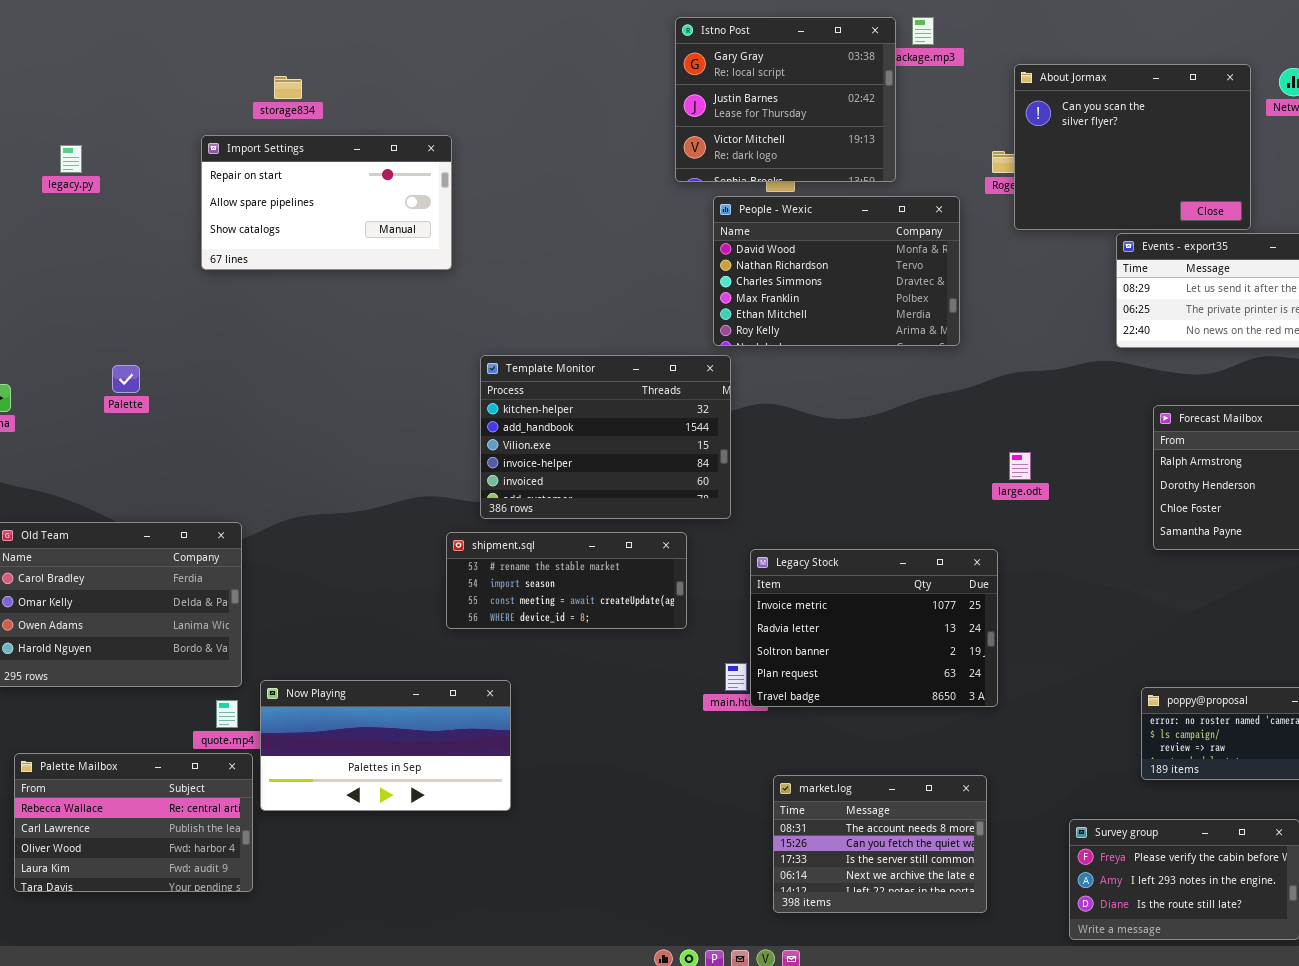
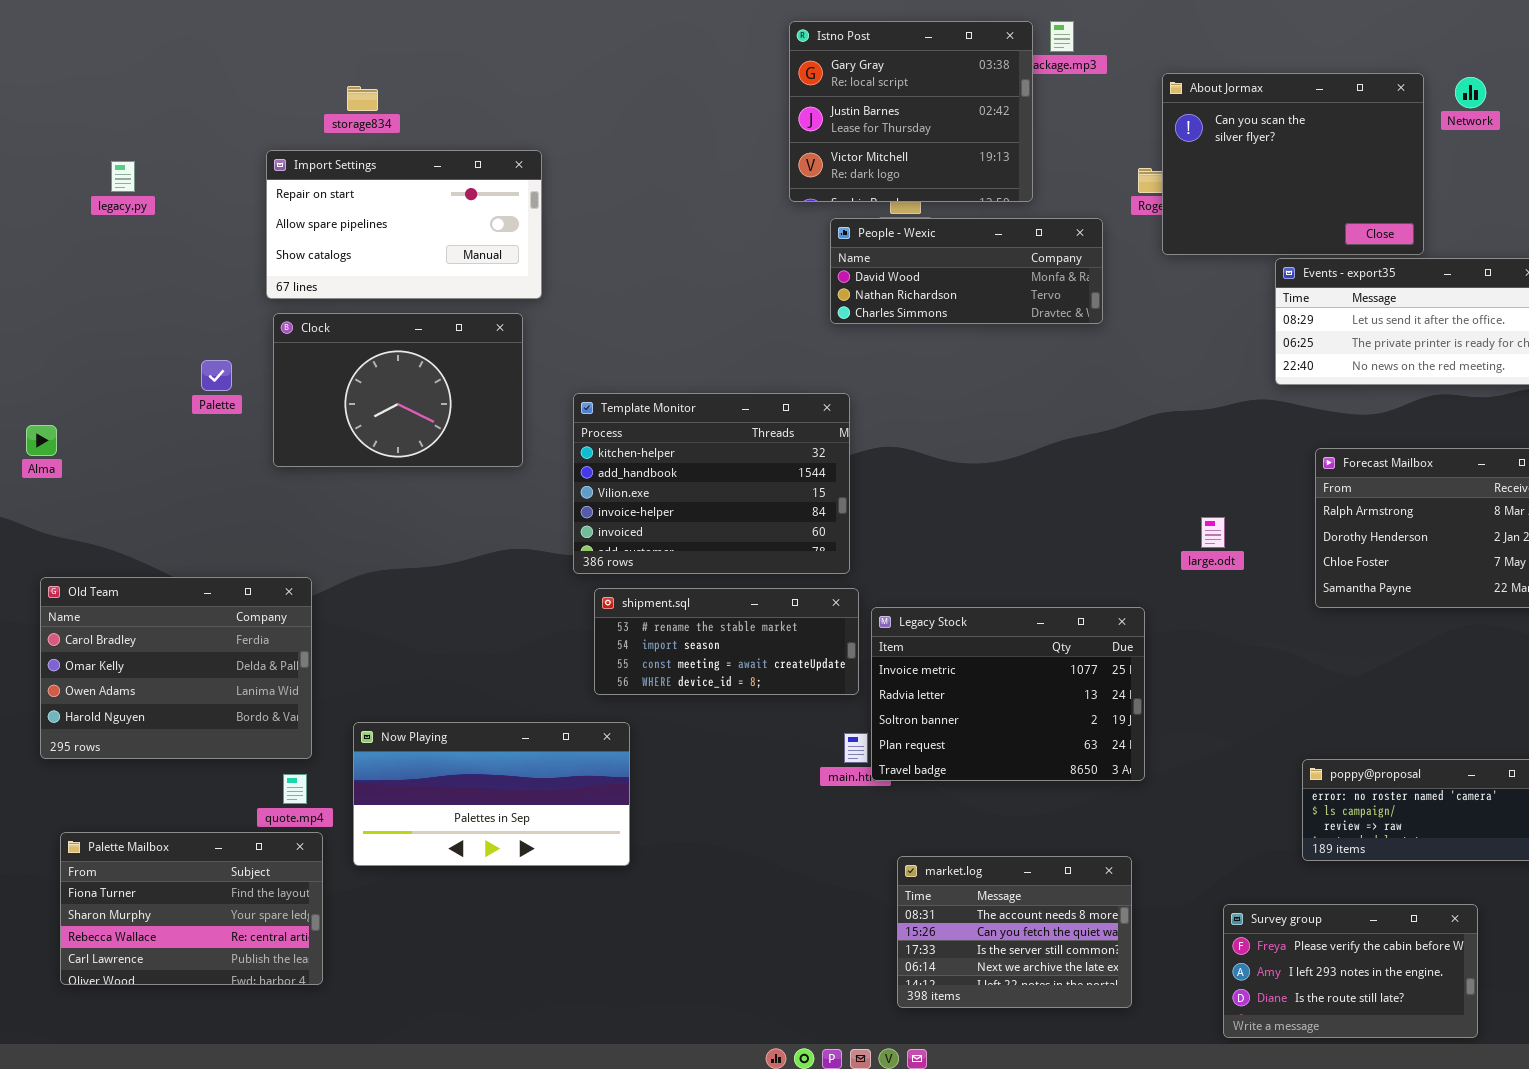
People - Wexic: [713,196,960,346] -> [830,218,1103,324], resized
Clock: none -> [273,313,523,467], opened
Palette: [112,365,140,393] -> [201,360,232,391], moved
large.odt: [1009,452,1031,480] -> [1201,517,1225,548], moved
shipment.sql: [446,532,687,629] -> [594,588,859,695], moved
Now Playing: [260,680,511,811] -> [353,722,630,866], moved
Palette Mailbox: [14,753,253,892] -> [60,832,323,985], scrolled up 2 rows

